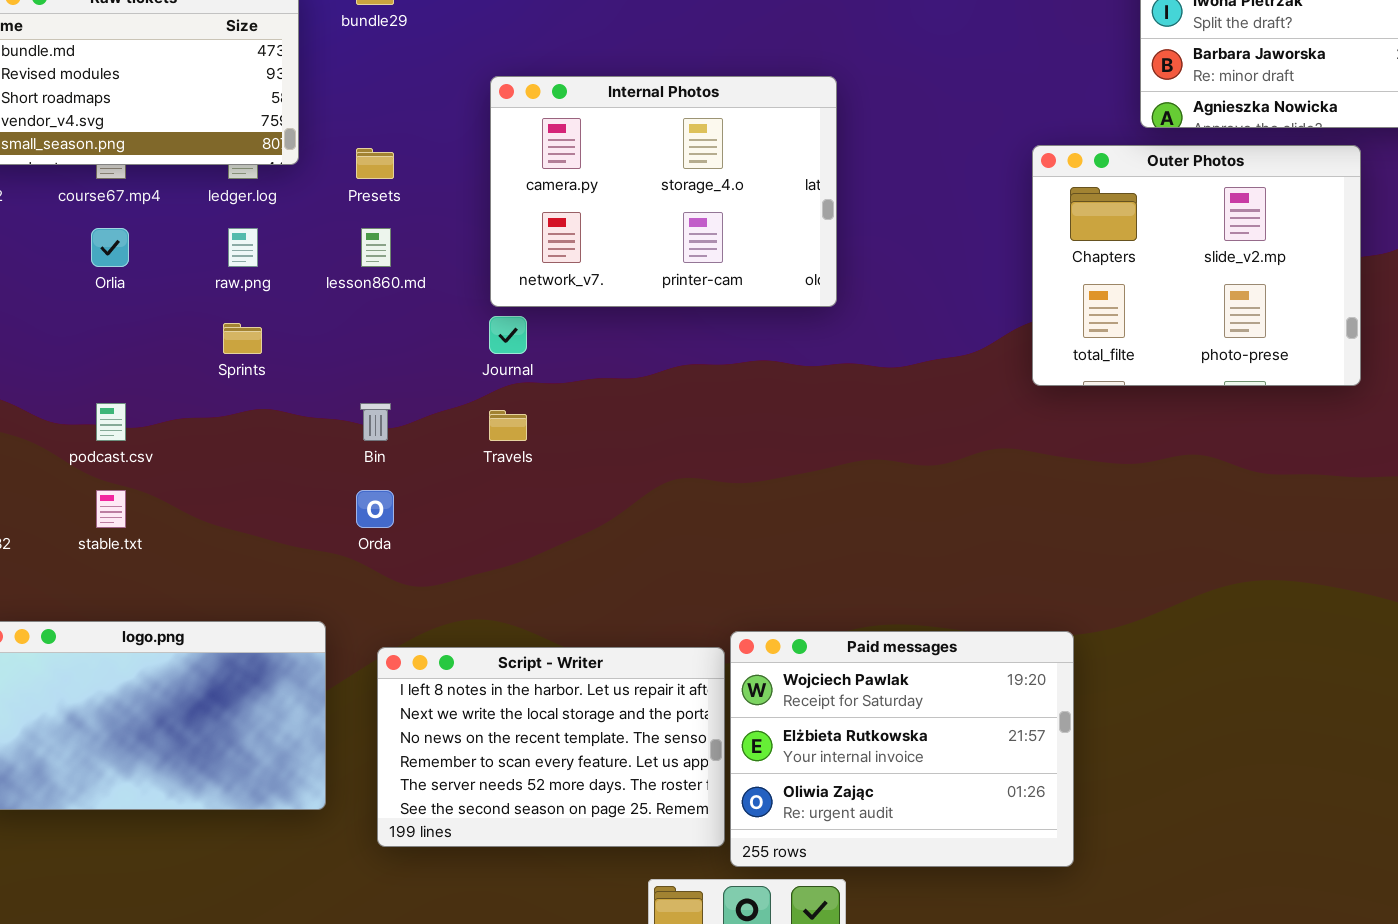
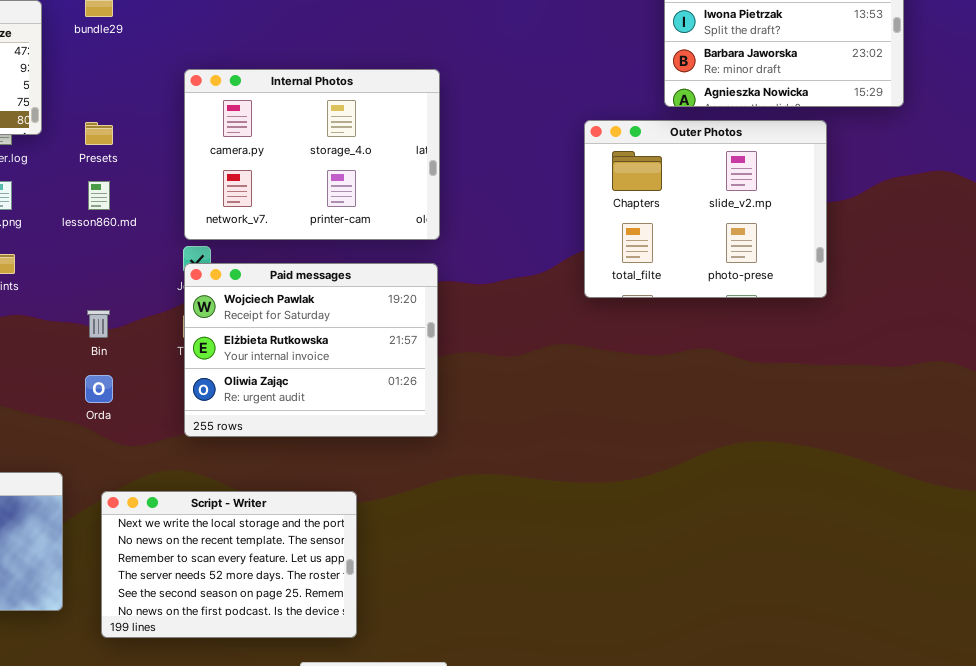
Paid messages: [730,631,1074,867] -> [184,263,438,437], moved
Script - Writer: [377,647,725,847] -> [101,491,357,638], scrolled down 1 row

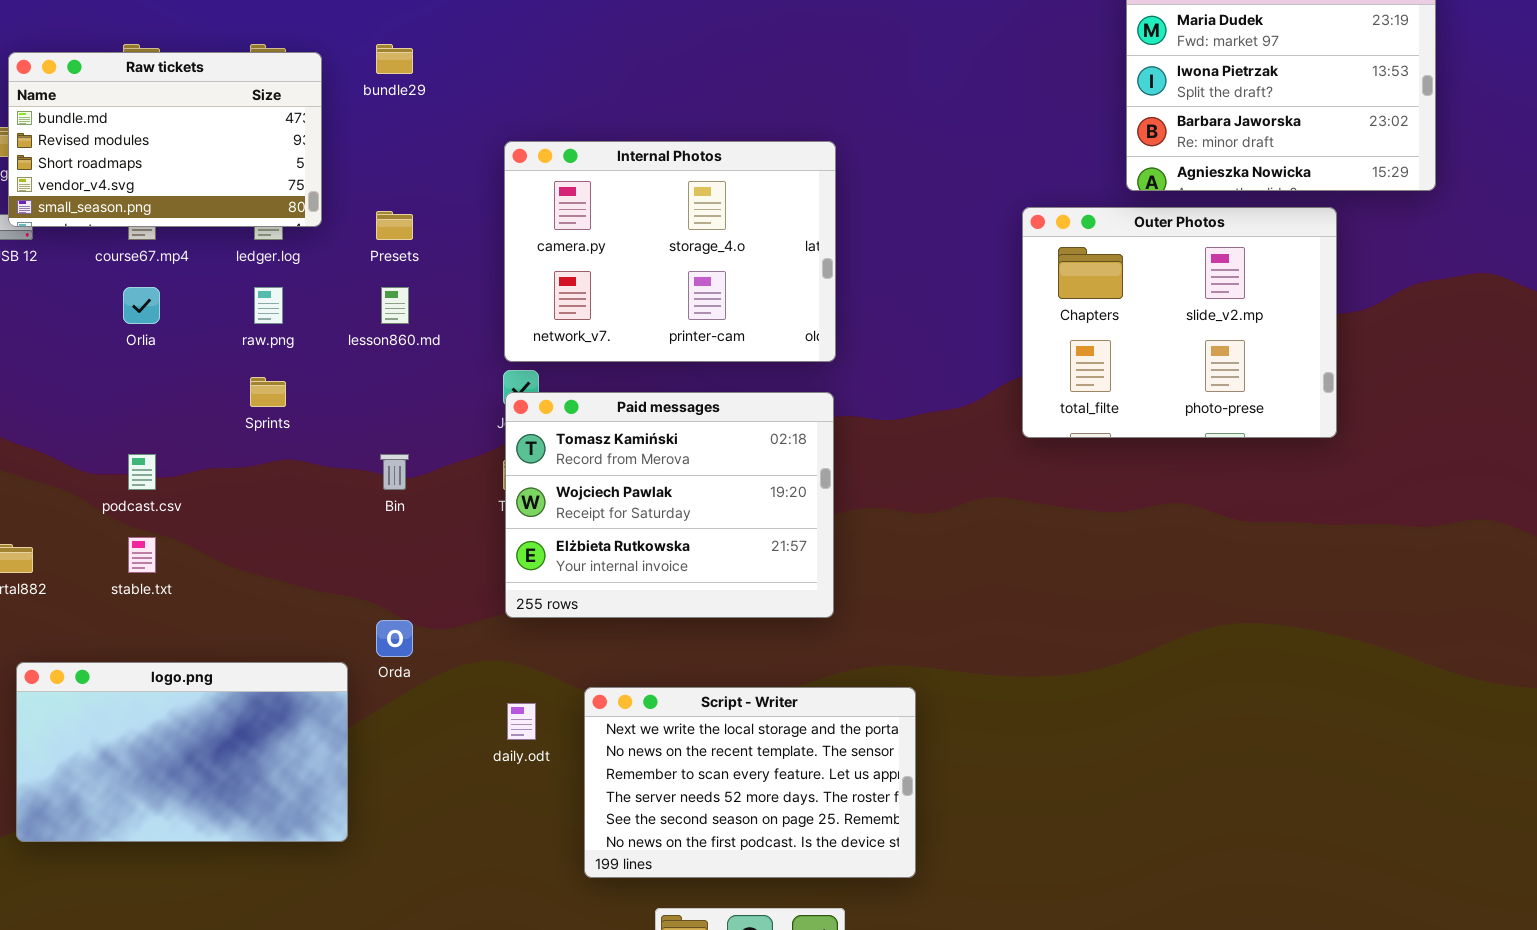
Paid messages: [184,263,438,437] -> [505,392,834,618], scrolled up 1 row
Orda: [85,375,113,403] -> [376,620,413,657], moved
Script - Writer: [101,491,357,638] -> [584,687,916,878], moved

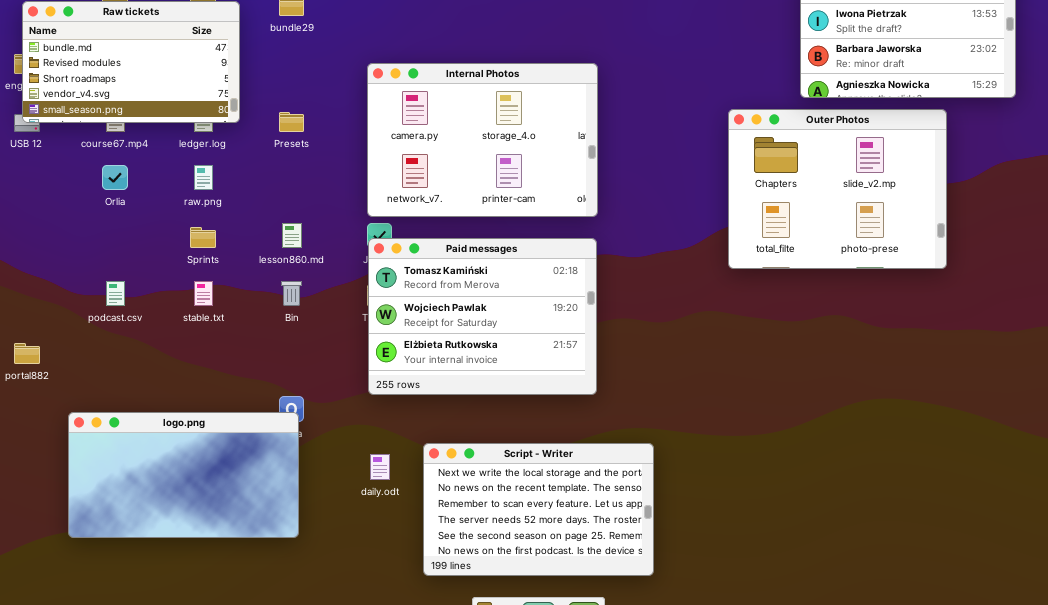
lesson860.md: [381,287,409,324] -> [282,223,302,248], moved
stable.txt: [128,537,156,573] -> [194,281,213,306], moved
logo.png: [16,662,348,842] -> [68,412,299,538], moved

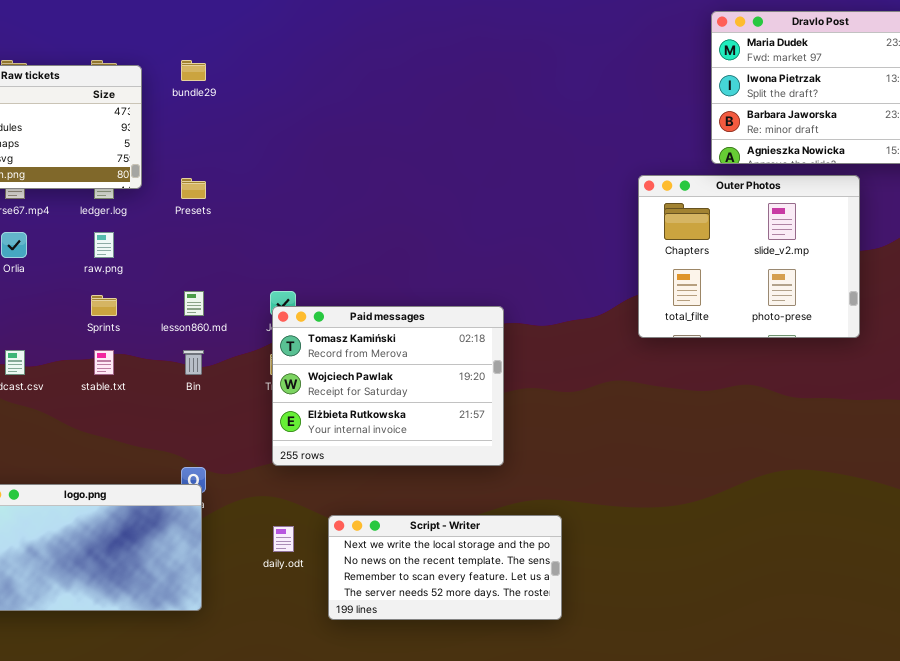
Internal Photos: [367,63,598,217] -> none, closed
Script - Writer: [423,443,654,576] -> [328,515,562,620], resized

